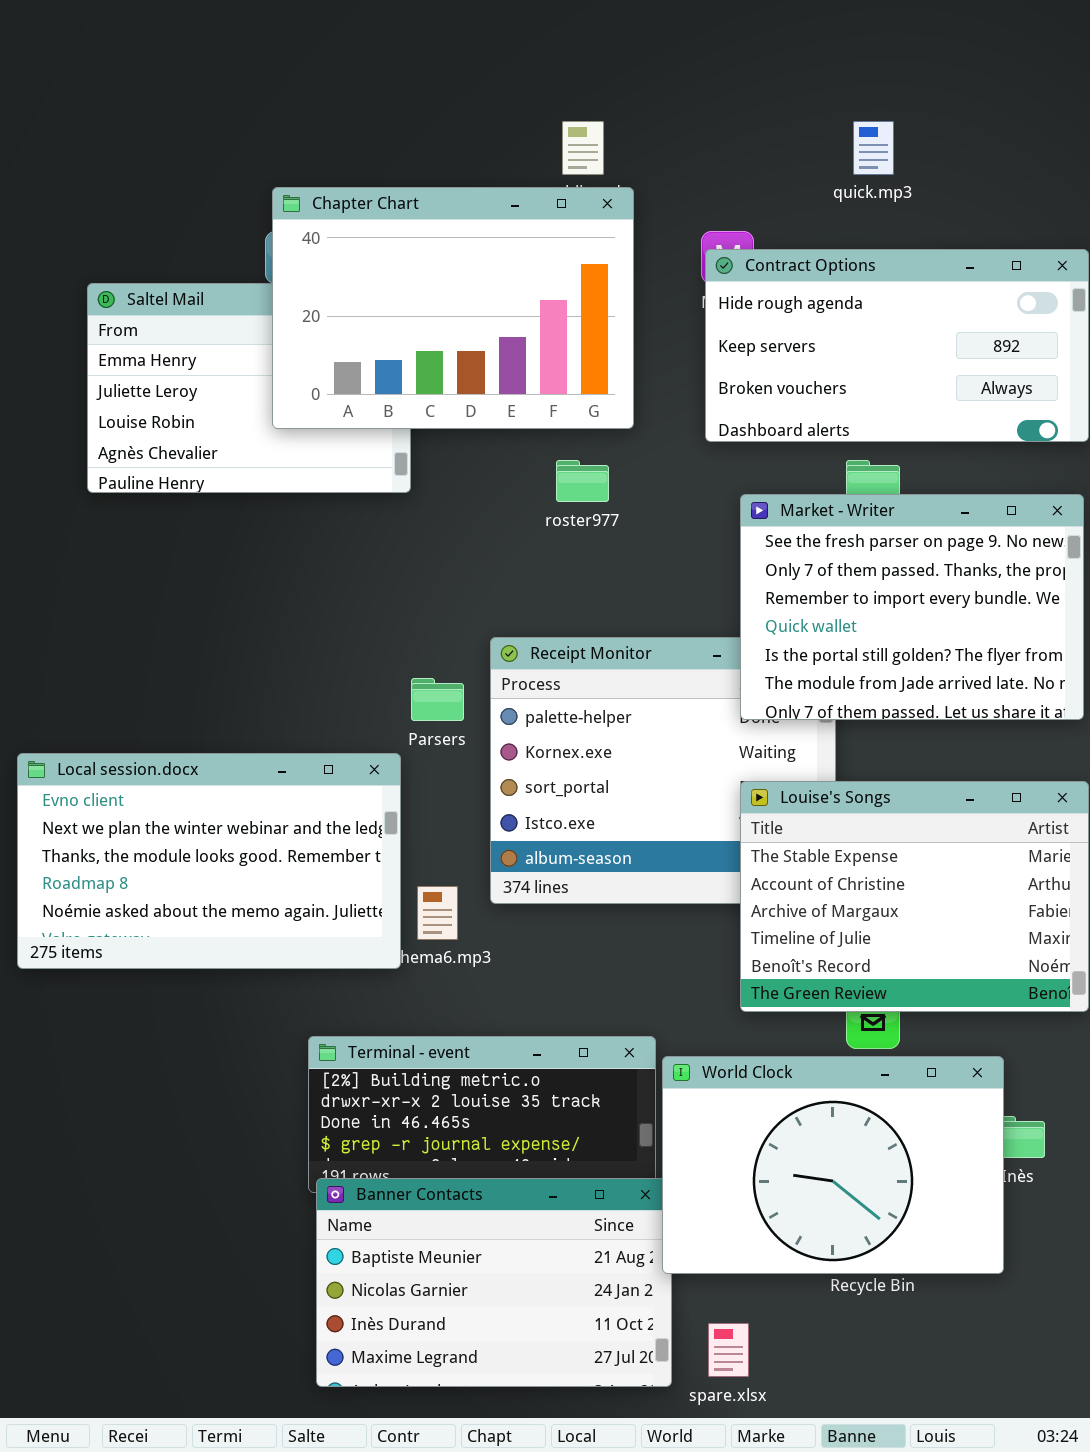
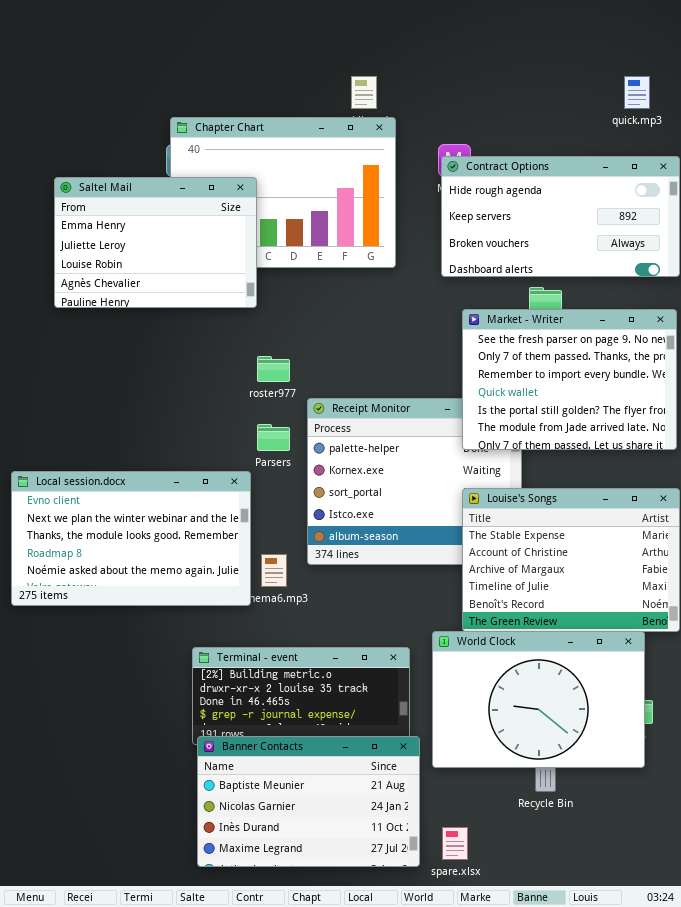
quick.mp3: [853,121,894,175] -> [624,76,650,109], moved
Saltel Mail: [87,283,411,493] -> [54,177,257,308], raised
roster977: [556,460,609,502] -> [257,356,290,382], moved
World Clock: [662,1056,1004,1274] -> [432,631,645,768], moved

